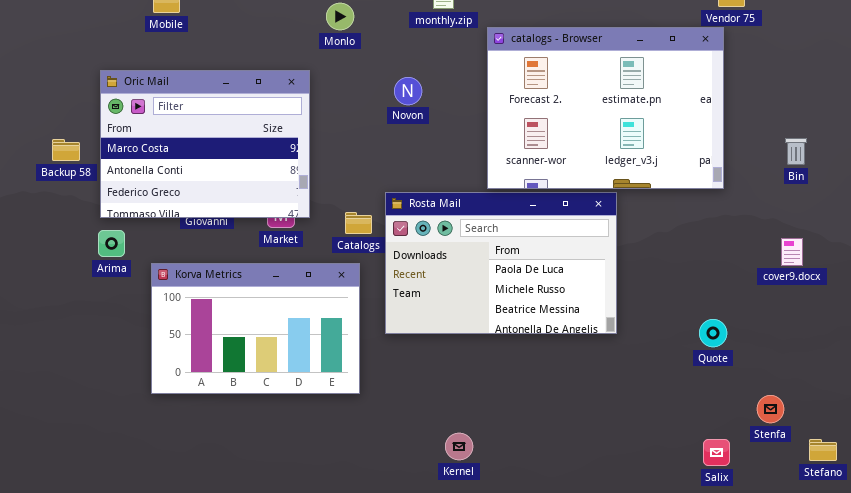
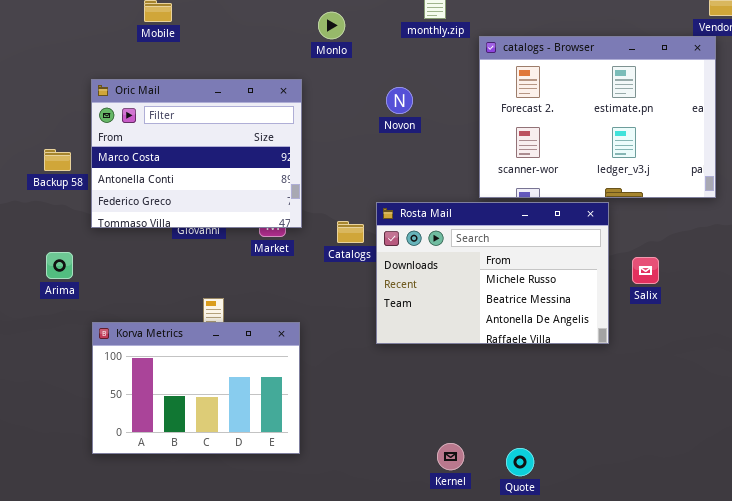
Rosta Mail: [385,192,617,334] -> [376,202,609,344], scrolled down 1 row
Arima: [98,230,125,257] -> [46,252,73,279], moved
Korva Metrics: [151,263,360,394] -> [92,322,300,454], moved
Quote: [699,319,727,347] -> [506,448,534,476], moved
Salix: [703,439,730,466] -> [632,257,659,284], moved

